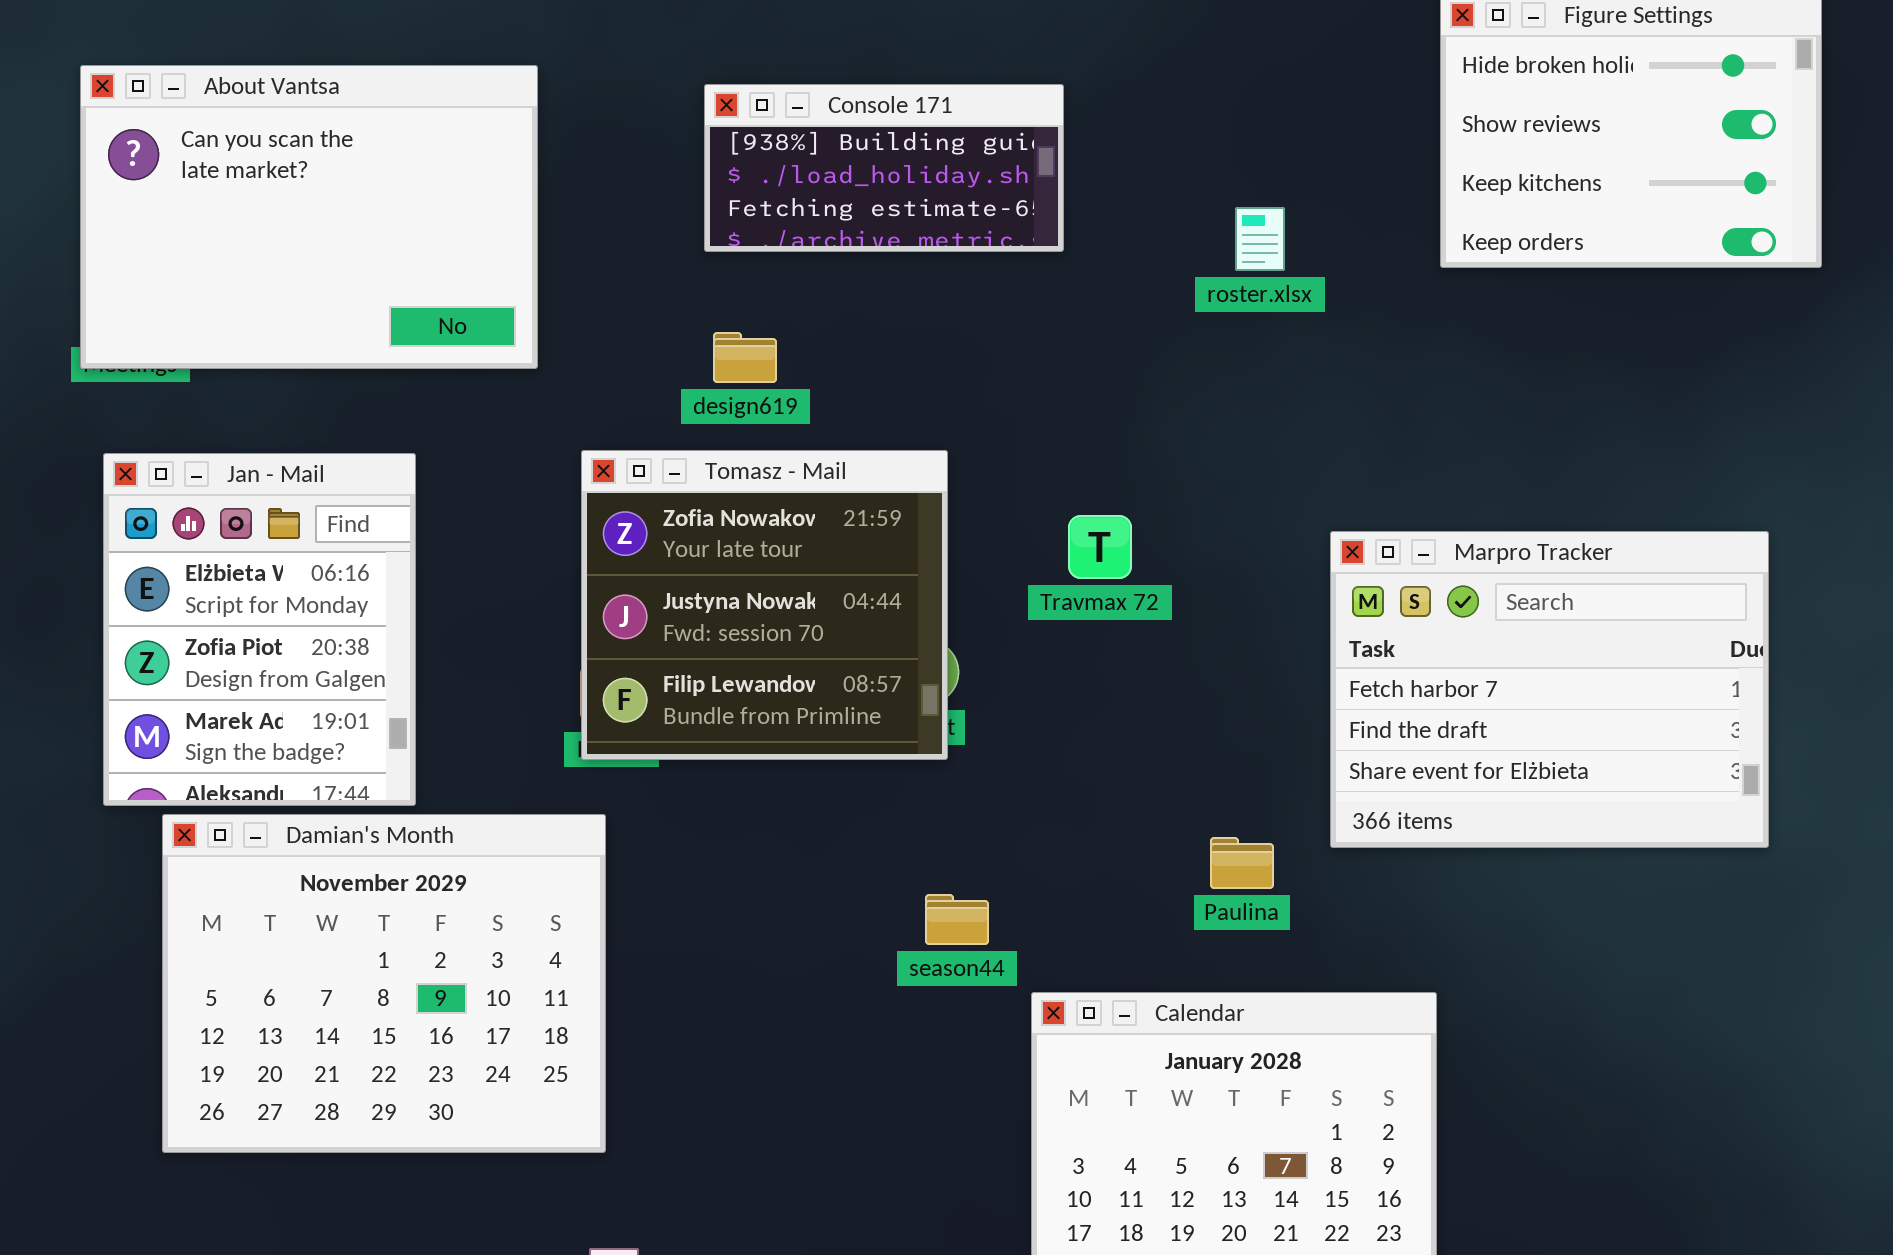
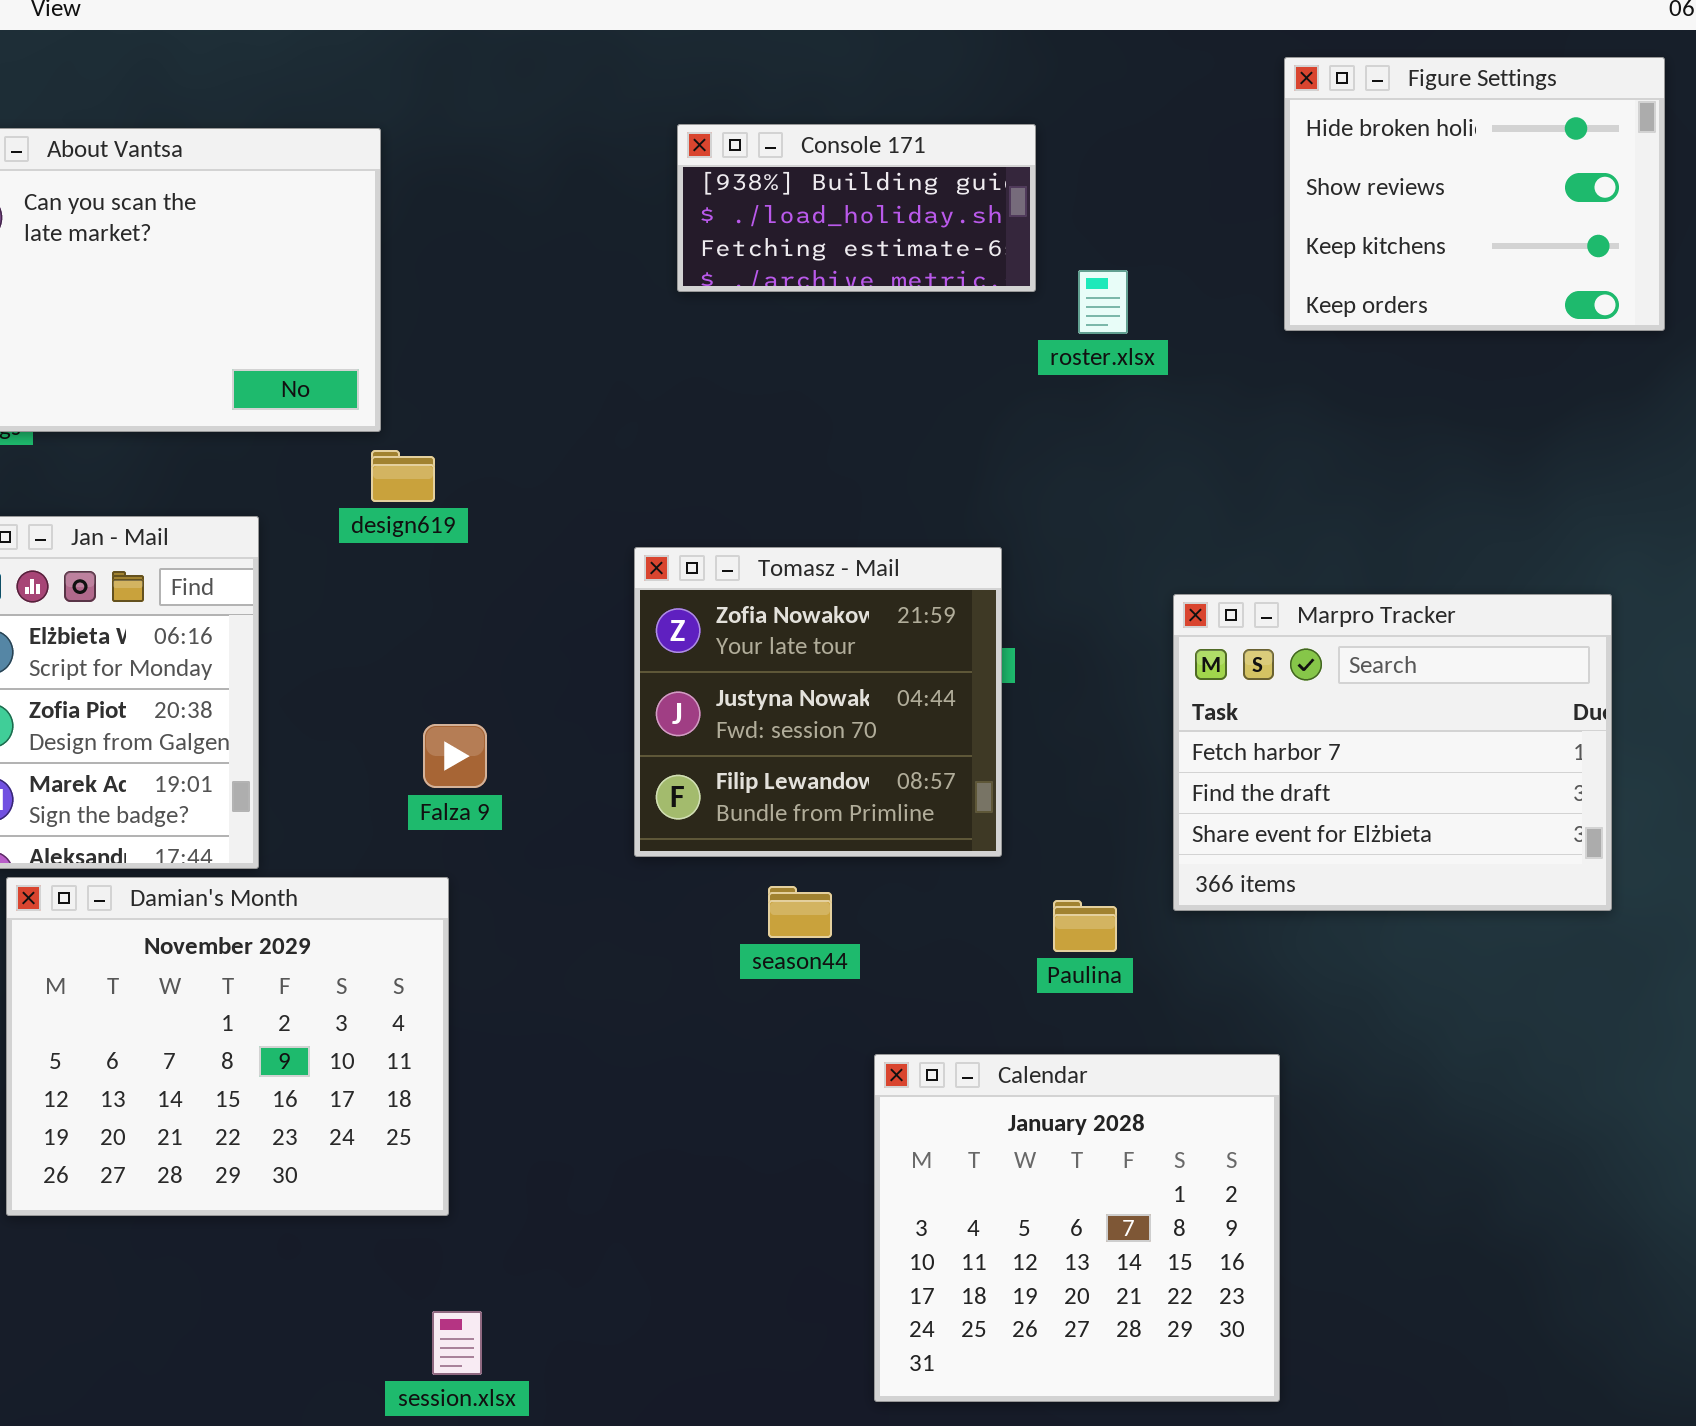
Console 171: [704,84,1064,252] -> [677,124,1036,292], moved
design619: [713,332,777,383] -> [371,450,435,502], moved
Tomasz - Mail: [581,450,948,760] -> [634,547,1002,857], moved
season44: [925,894,989,945] -> [768,886,832,938], moved

